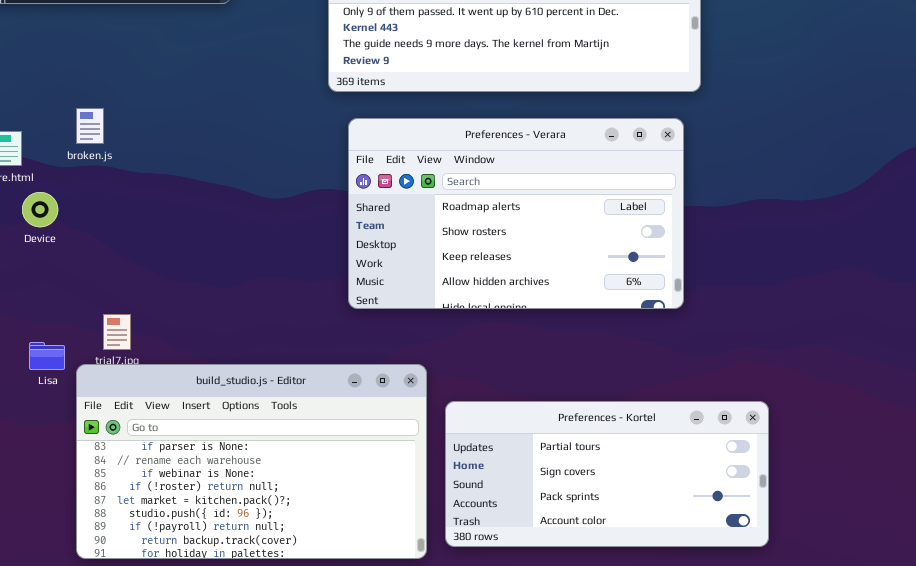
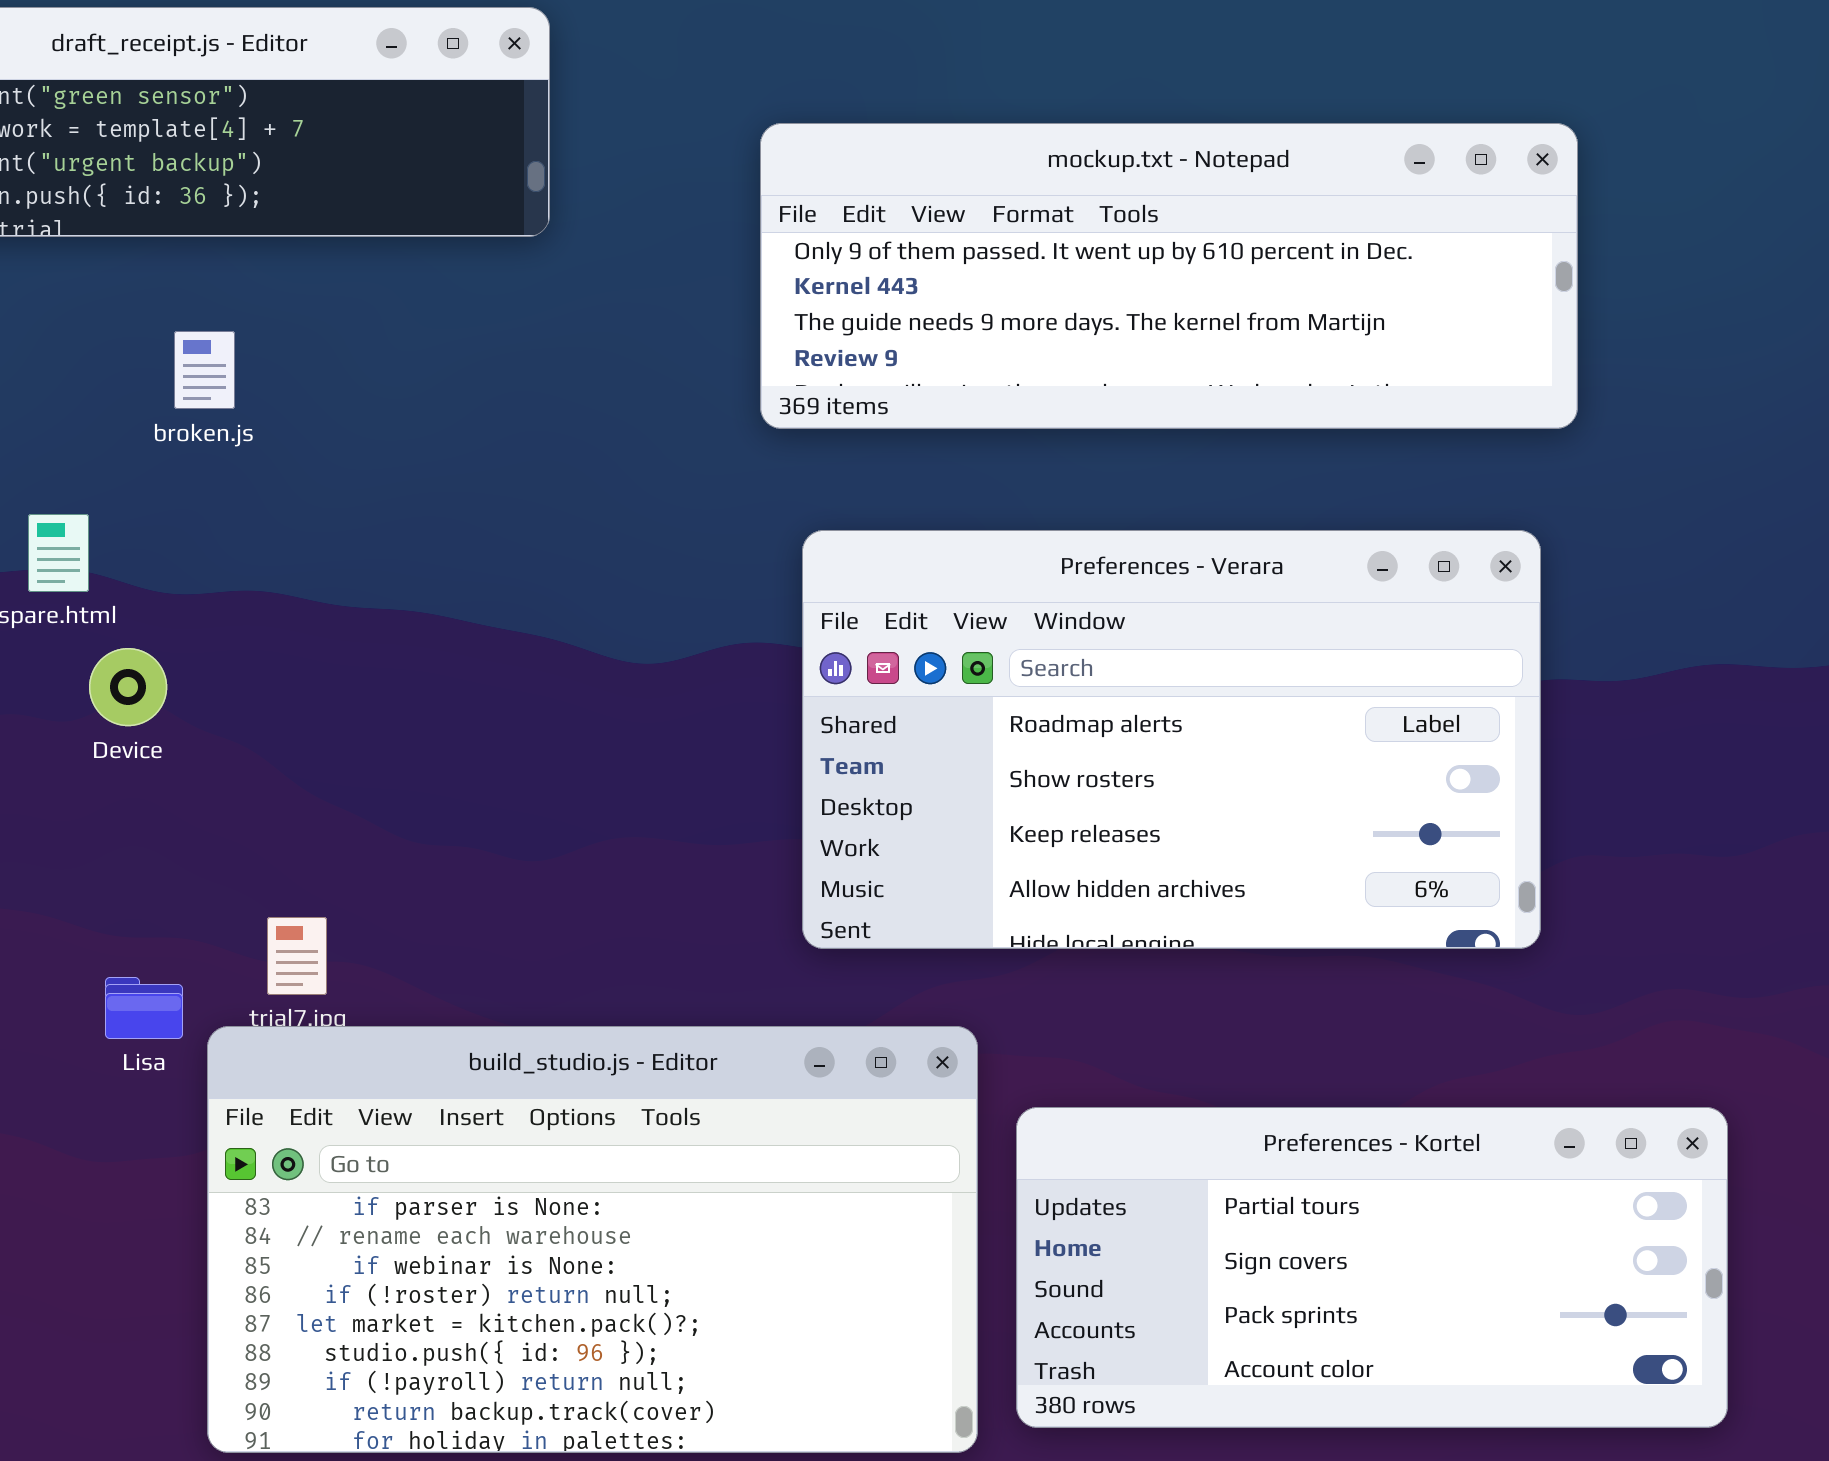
broken.js: [76,108,104,144] -> [174,331,235,409], moved
Preferences - Verara: [348,118,684,309] -> [802,530,1541,949], moved

